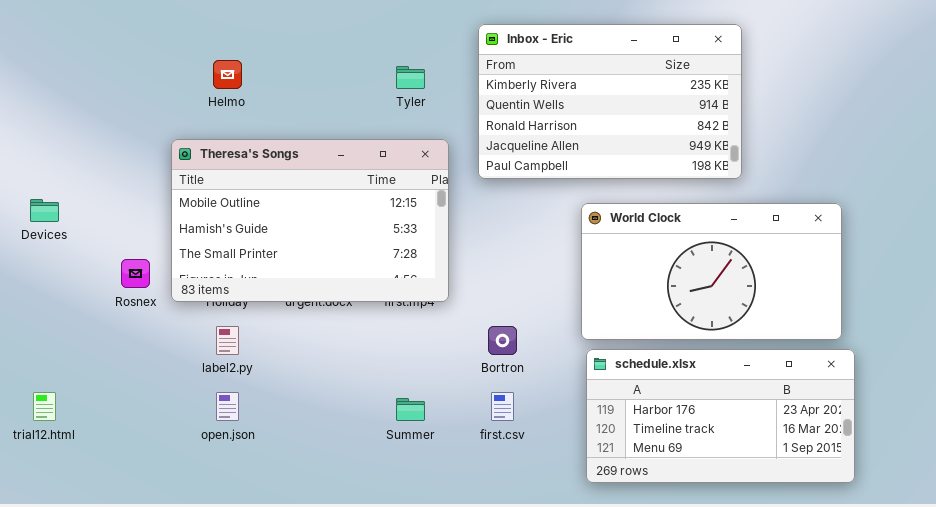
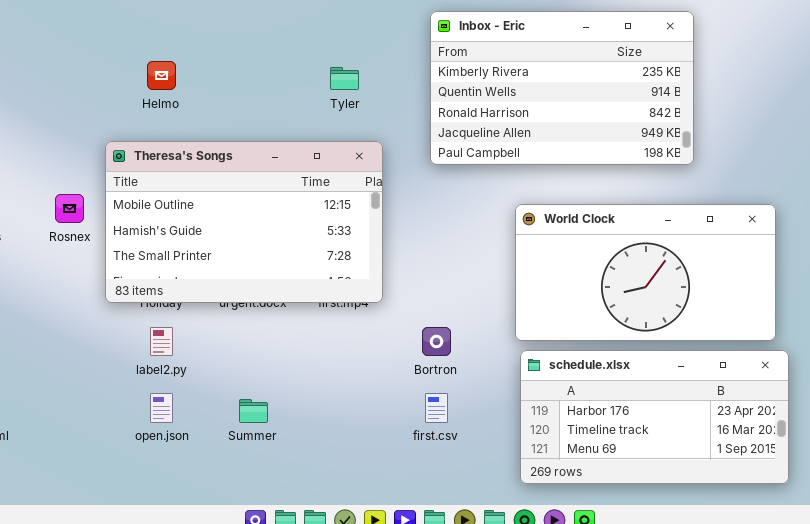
Inbox - Eric: [478,24,742,179] -> [430,11,694,165], moved
Rosnex: [121,259,150,288] -> [55,194,84,223], moved
Summer: [396,398,425,421] -> [239,399,268,423], moved

